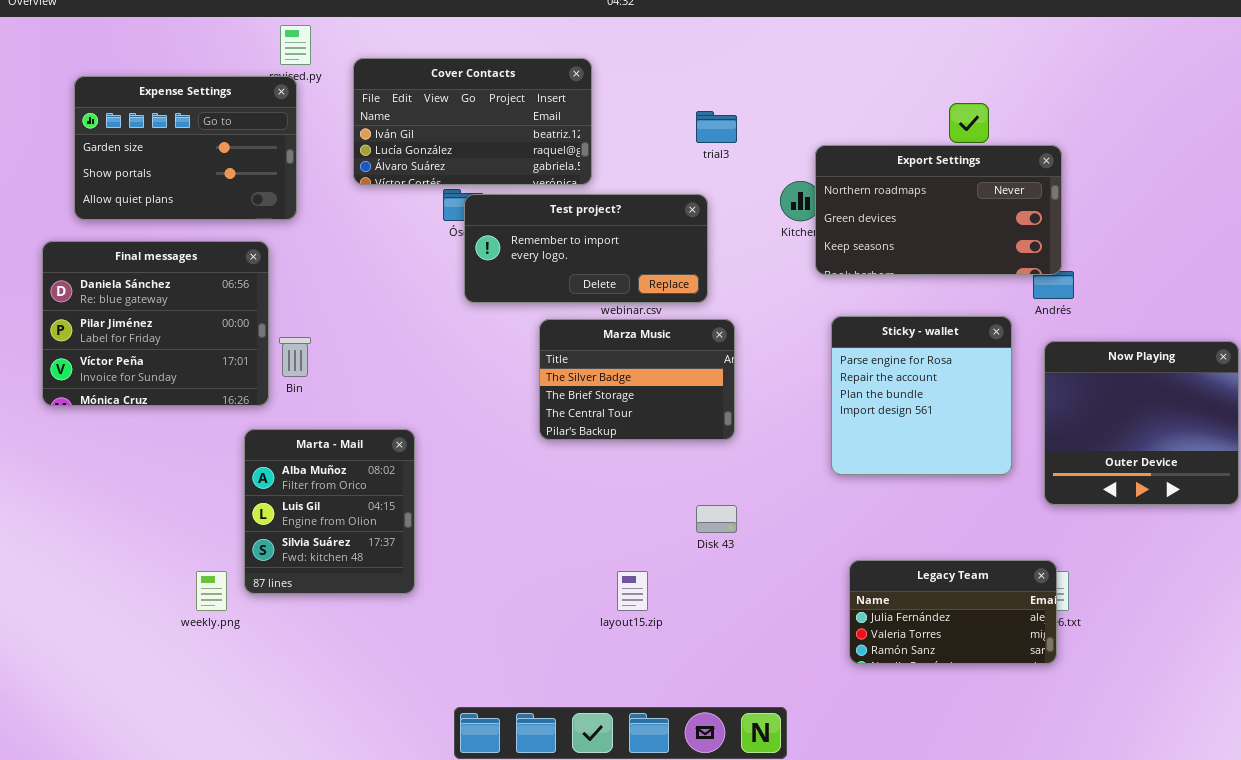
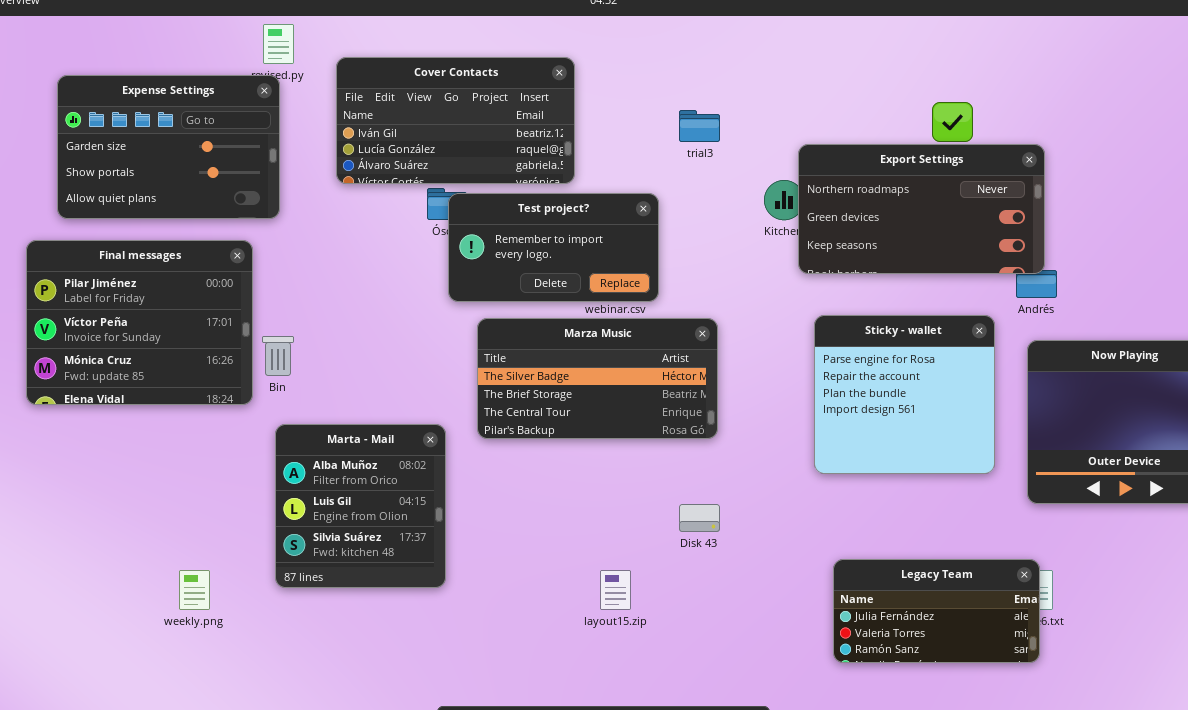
Test project?: [464,194,708,303] -> [448,193,659,302], resized
Final messages: [42,241,269,406] -> [26,240,253,405], scrolled down 1 row
Marza Music: [539,319,735,440] -> [477,318,718,439], resized
Marta - Mail: [244,429,415,594] -> [275,424,446,588], moved

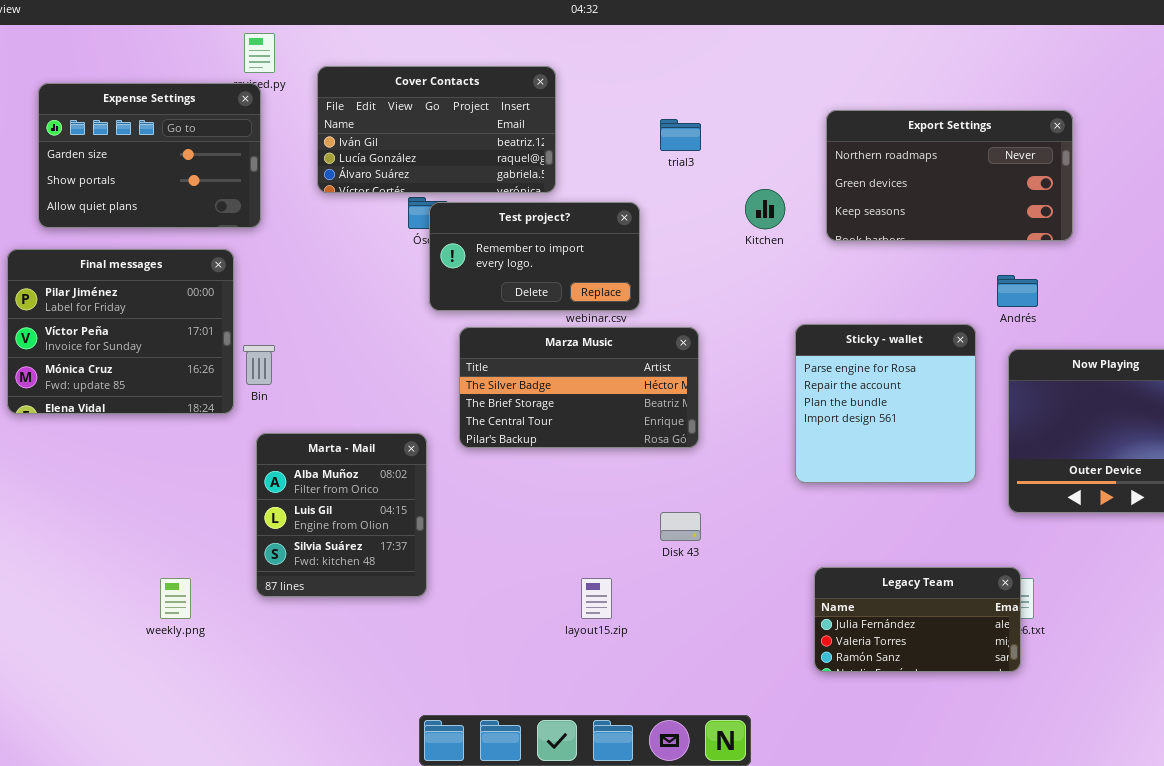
Export Settings: [798,144,1045,274] -> [826,110,1073,241], moved

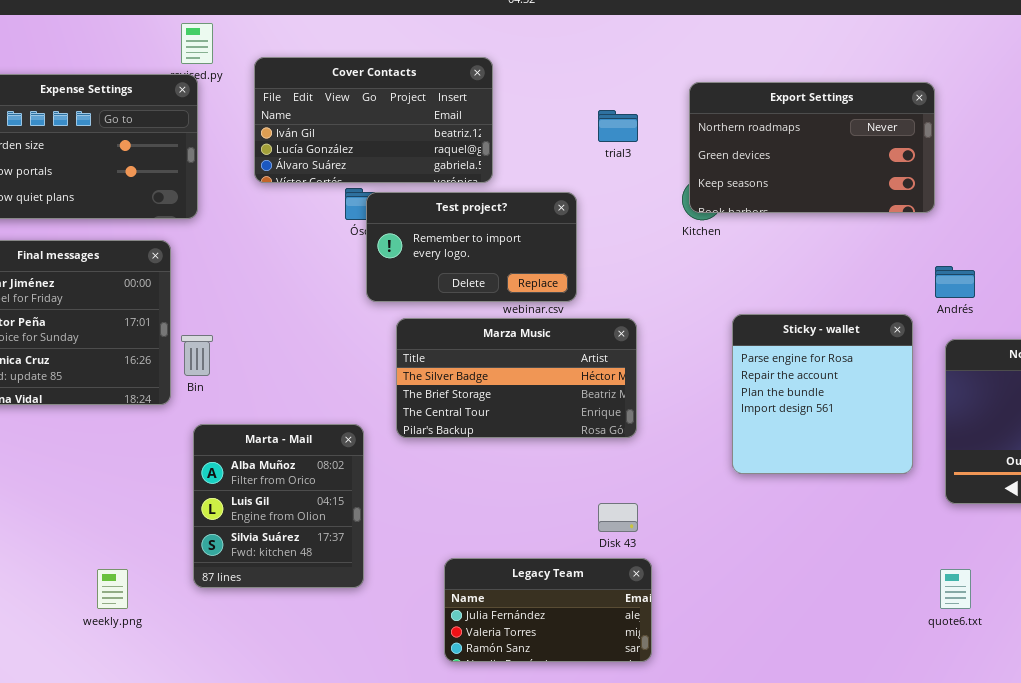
Export Settings: [826,110,1073,241] -> [689,82,935,213], moved
Legacy Team: [814,567,1021,672] -> [444,558,652,662], moved

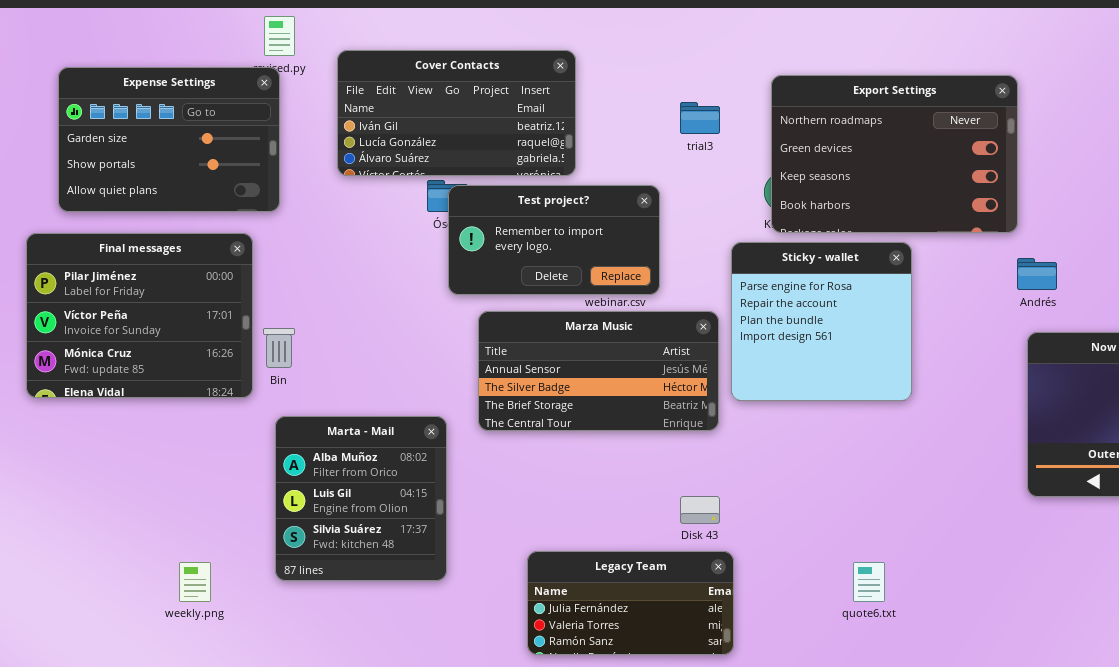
Export Settings: [689,82,935,213] -> [771,75,1018,233], resized
Sticky - wallet: [732,314,913,474] -> [731,242,912,401], moved
Marza Music: [396,318,637,438] -> [478,311,719,431], scrolled up 1 row
quote6.txt: [940,569,971,609] -> [853,562,885,602], moved

